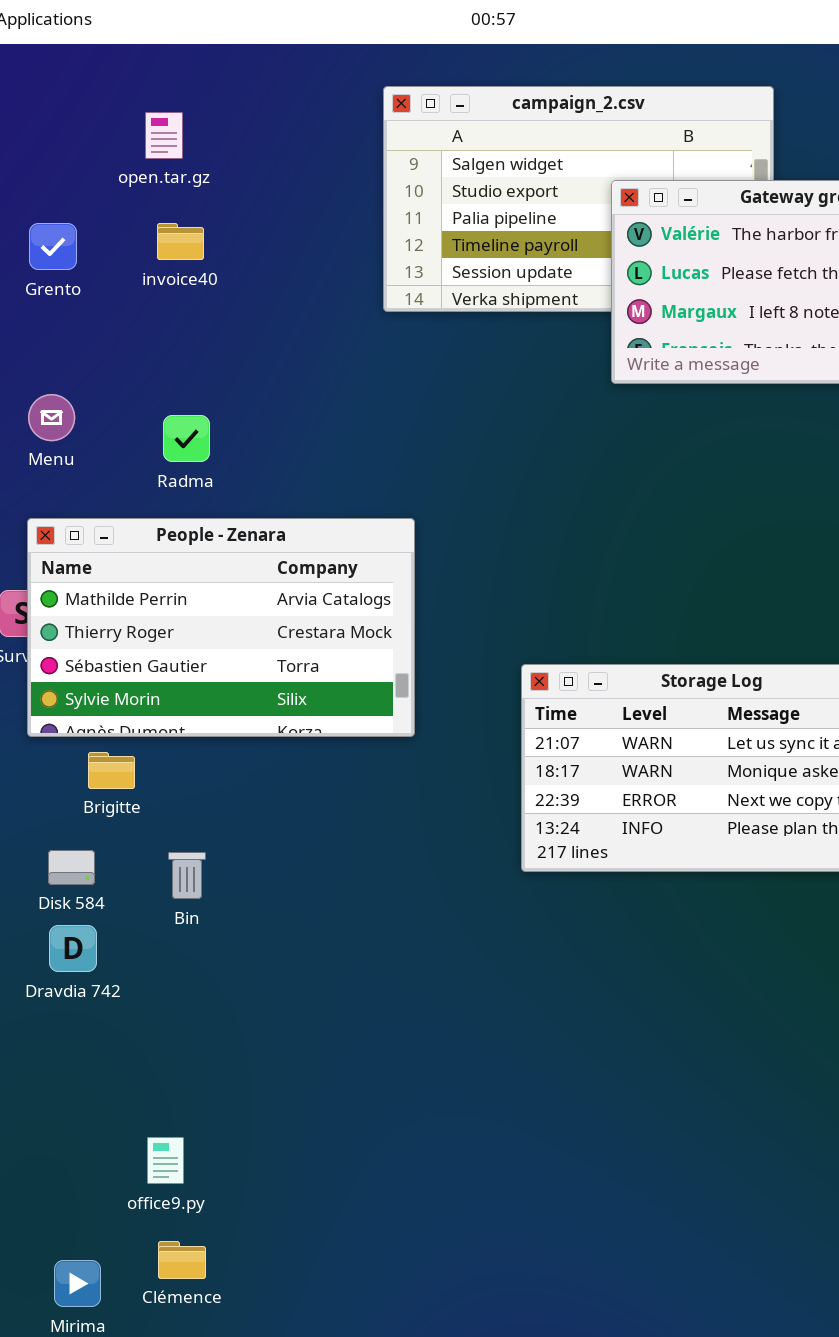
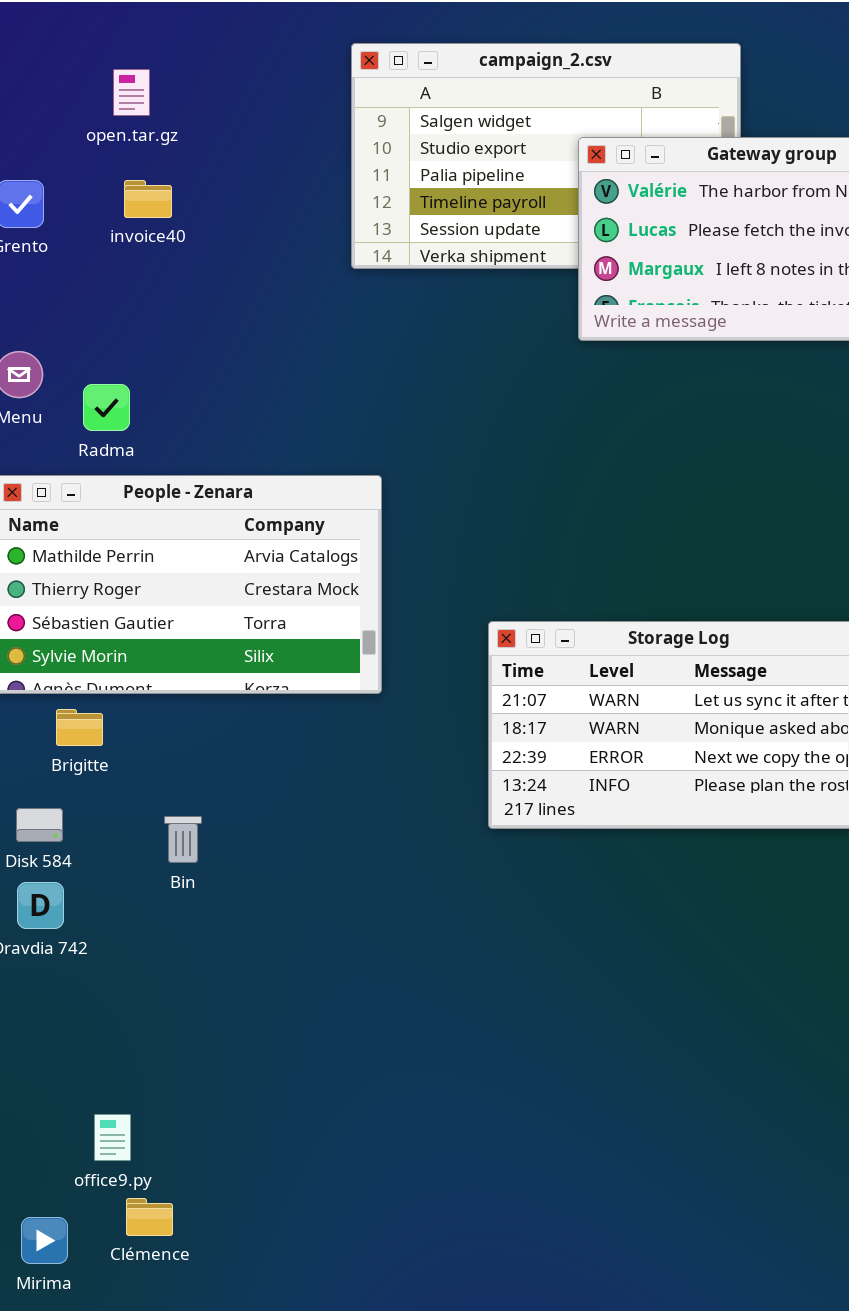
Radma: [163,415,210,462] -> [83,384,130,431], moved
Bin: [168,852,206,899] -> [164,816,202,863], moved
office9.py: [147,1137,184,1184] -> [94,1114,131,1161], moved

